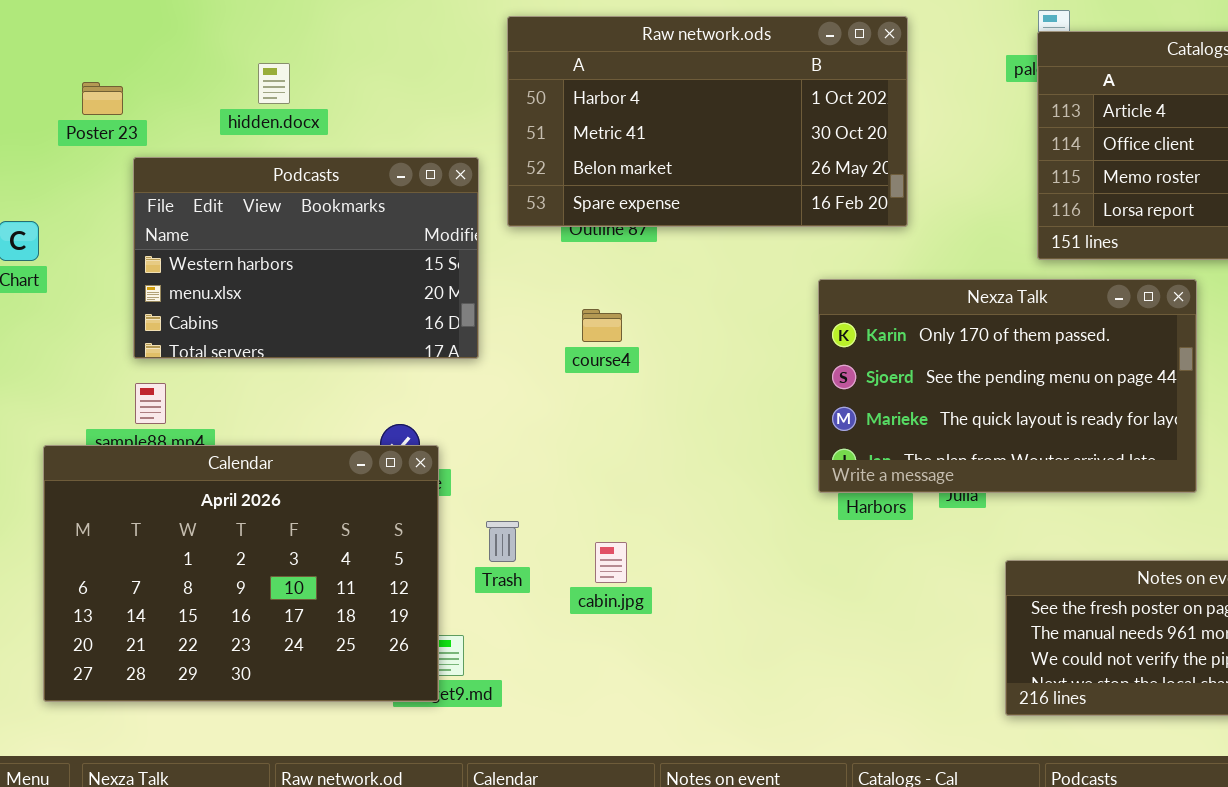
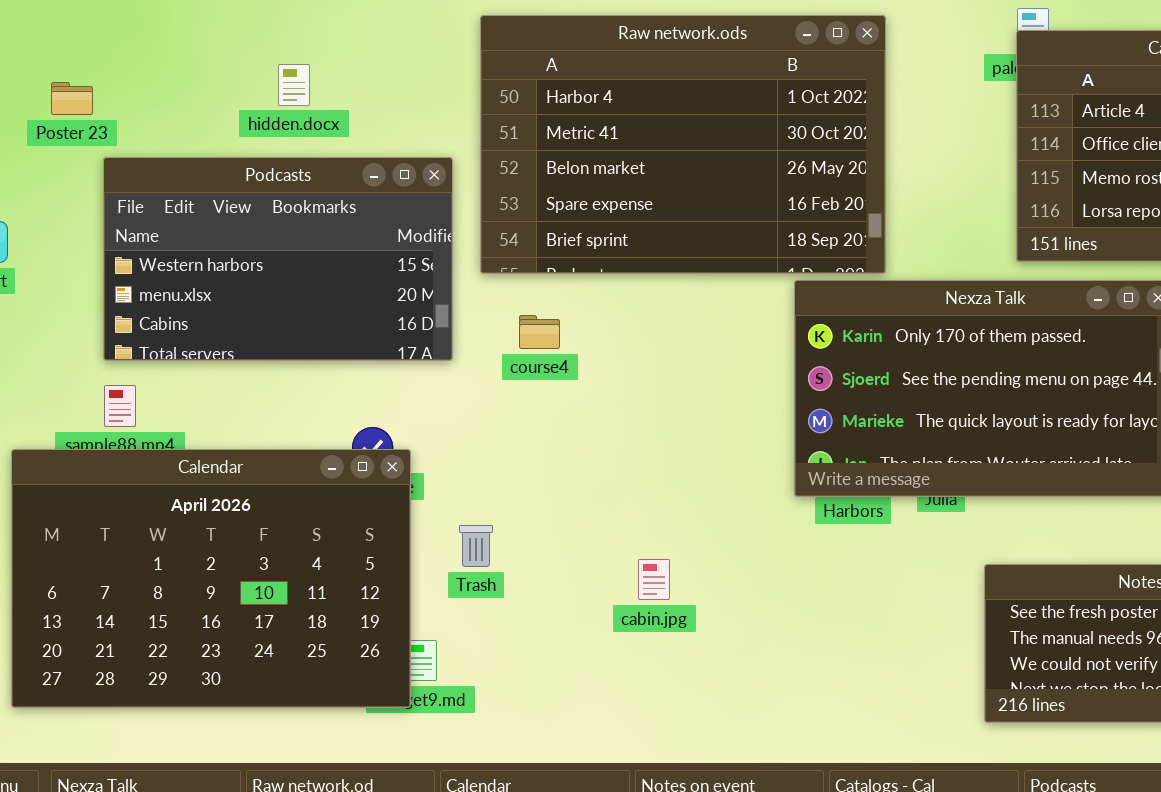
Raw network.ods: [507,16,908,227] -> [480,15,886,274], resized
hidden.docx: [258,63,290,104] -> [278,64,310,106], moved
course4: [582,309,622,342] -> [519,315,560,349], moved
cabin.jpg: [595,542,627,583] -> [638,559,670,600], moved

